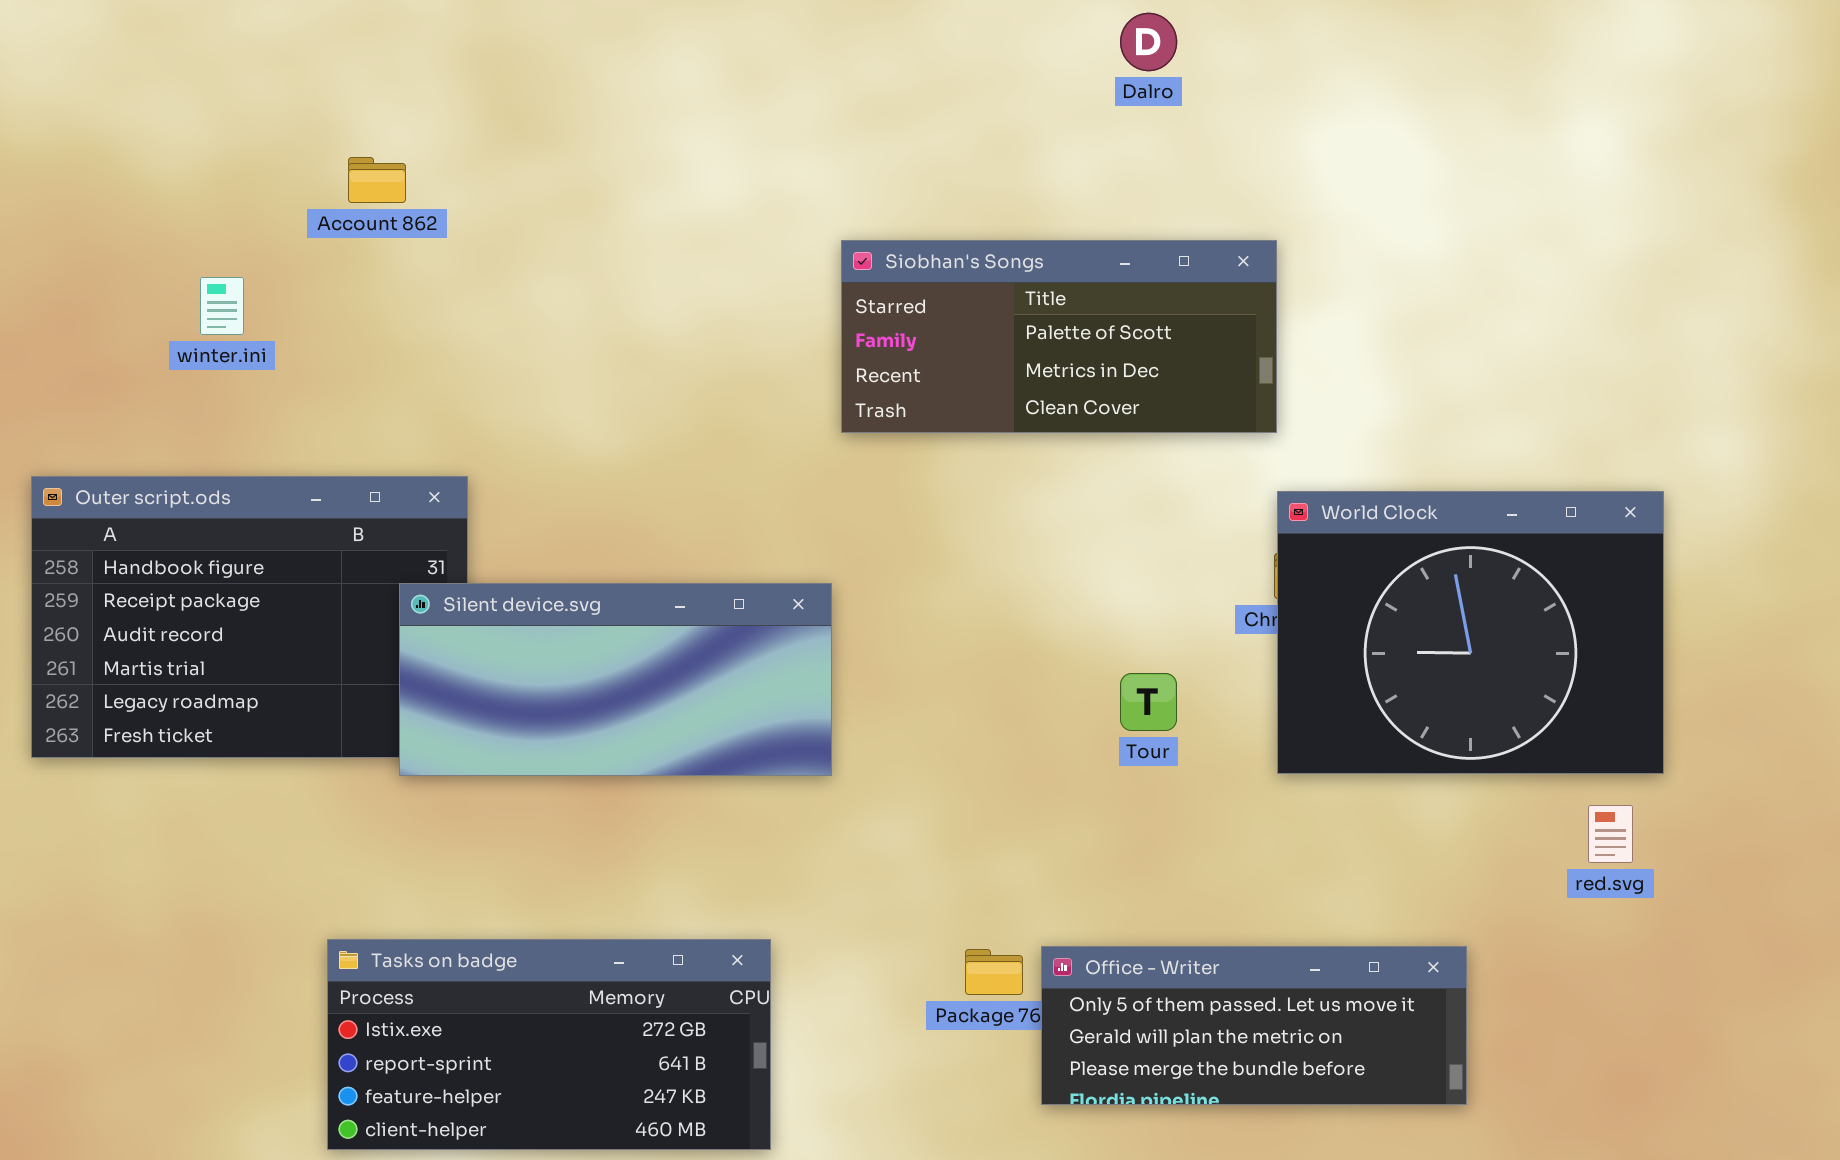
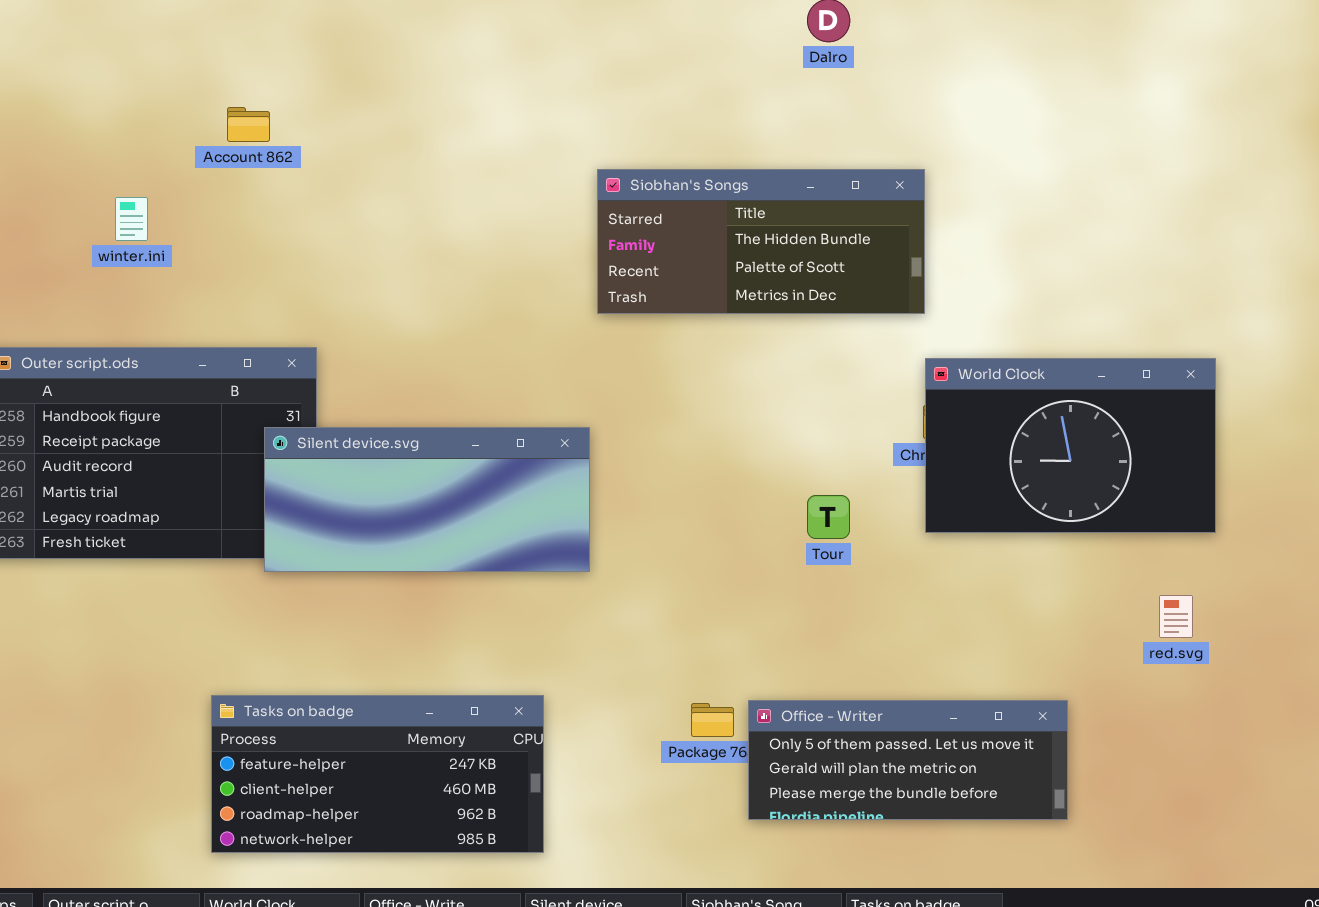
Siobhan's Songs: [841,240,1277,433] -> [597,169,925,314], scrolled up 1 row
World Clock: [1277,491,1664,774] -> [925,358,1216,533], resized
Tasks on badge: [327,939,771,1150] -> [211,695,544,853], scrolled down 2 rows

